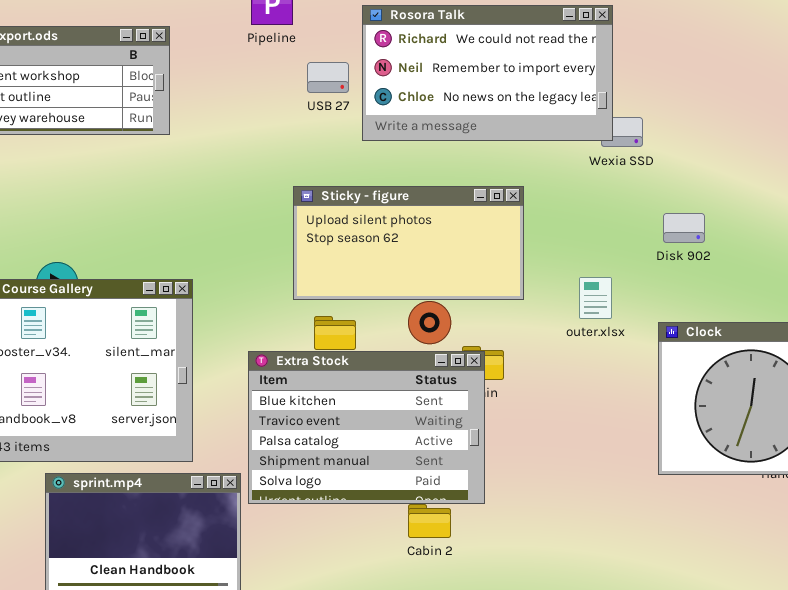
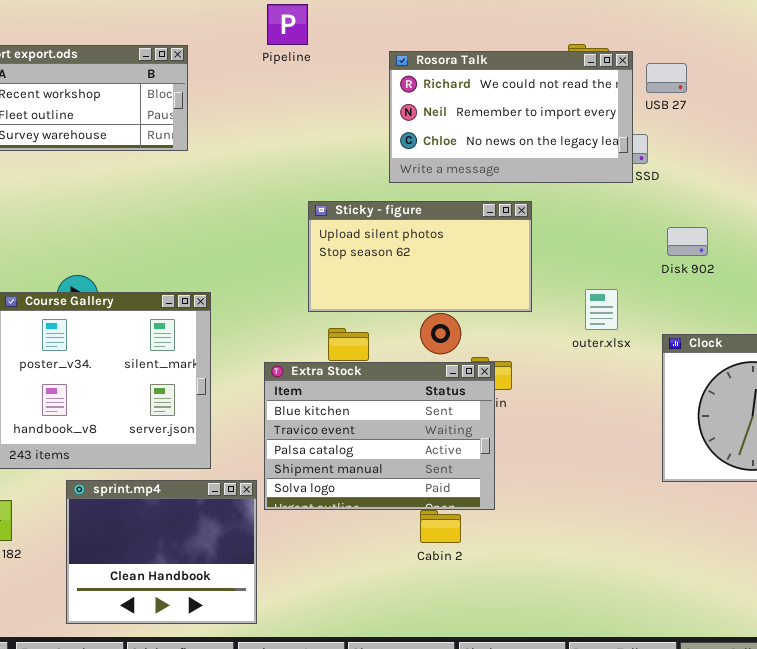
Rosora Talk: [362,5,613,141] -> [389,51,633,183], moved
USB 27: [307,62,349,93] -> [646,63,687,93], moved

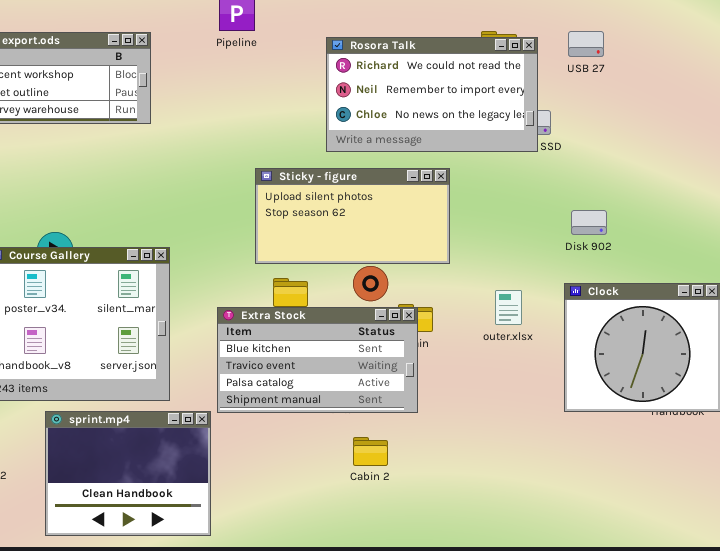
USB 27: [646,63,687,93] -> [568,31,604,57], moved
Disk 902: [667,227,708,256] -> [571,210,607,235], moved
outer.xlsx: [585,289,618,330] -> [495,290,522,325], moved
Extra Stock: [264,362,495,510] -> [217,307,418,413], resized

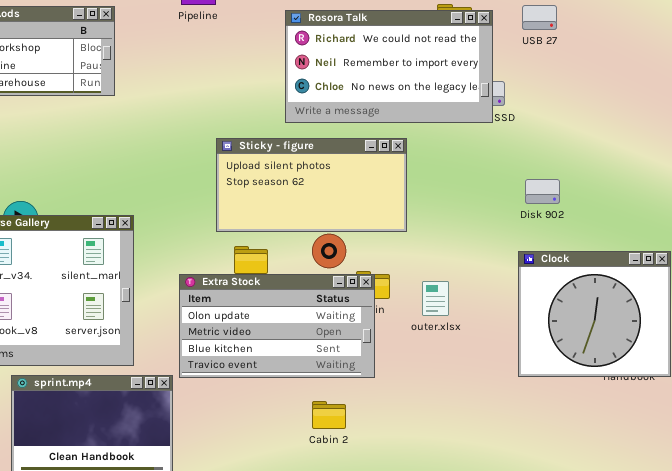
outer.xlsx: [495,290,522,325] -> [422,281,449,316], moved
Extra Stock: [217,307,418,413] -> [179,274,375,378], scrolled up 2 rows

